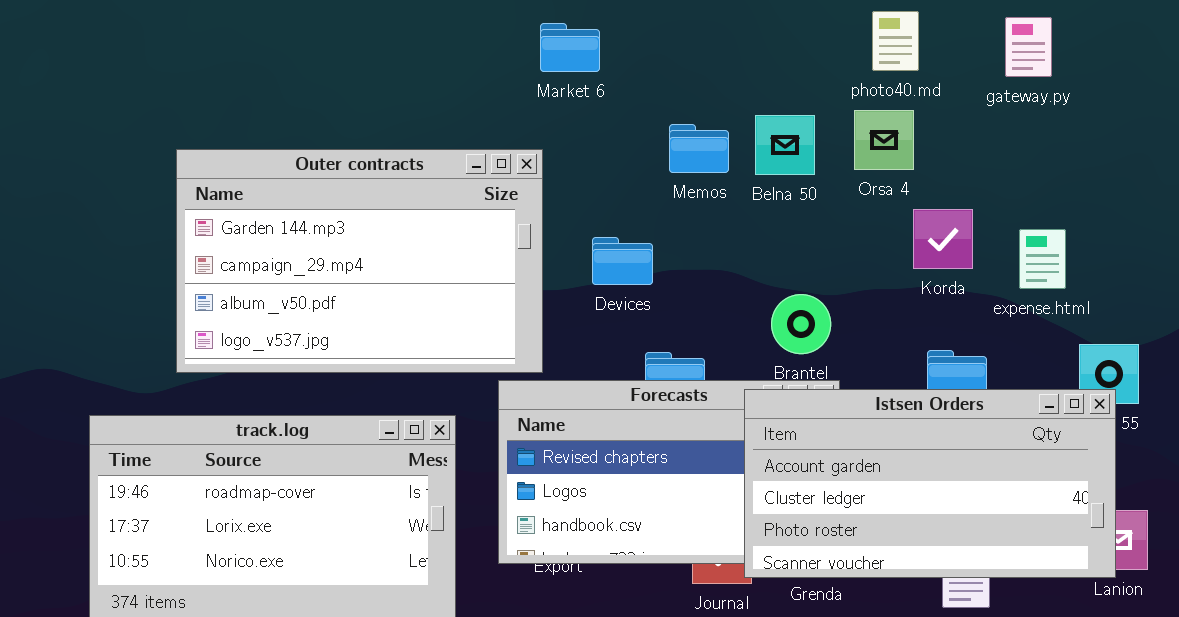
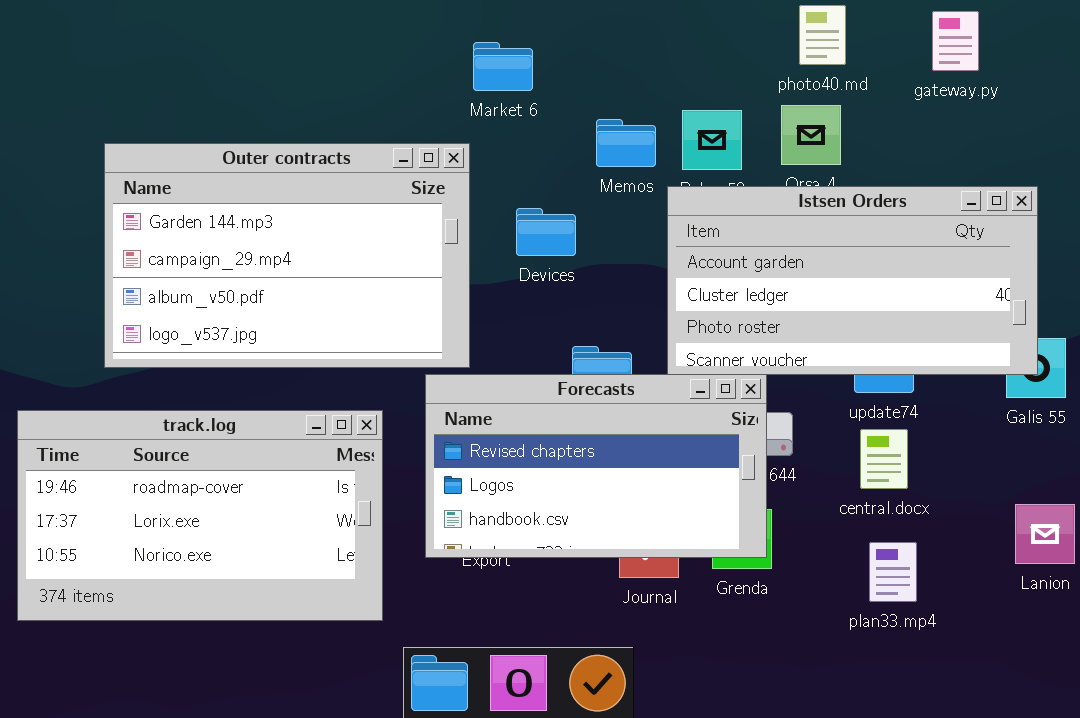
Market 6: [540,23,600,72] -> [473,42,533,91], moved
Devices: [592,237,653,285] -> [516,208,576,256], moved
Istsen Orders: [744,389,1116,578] -> [667,186,1038,375], moved

